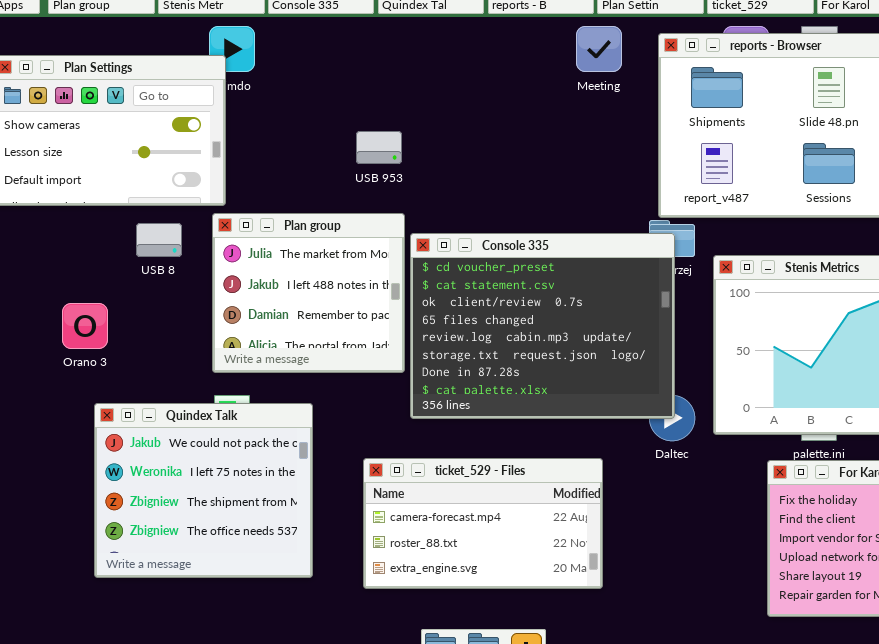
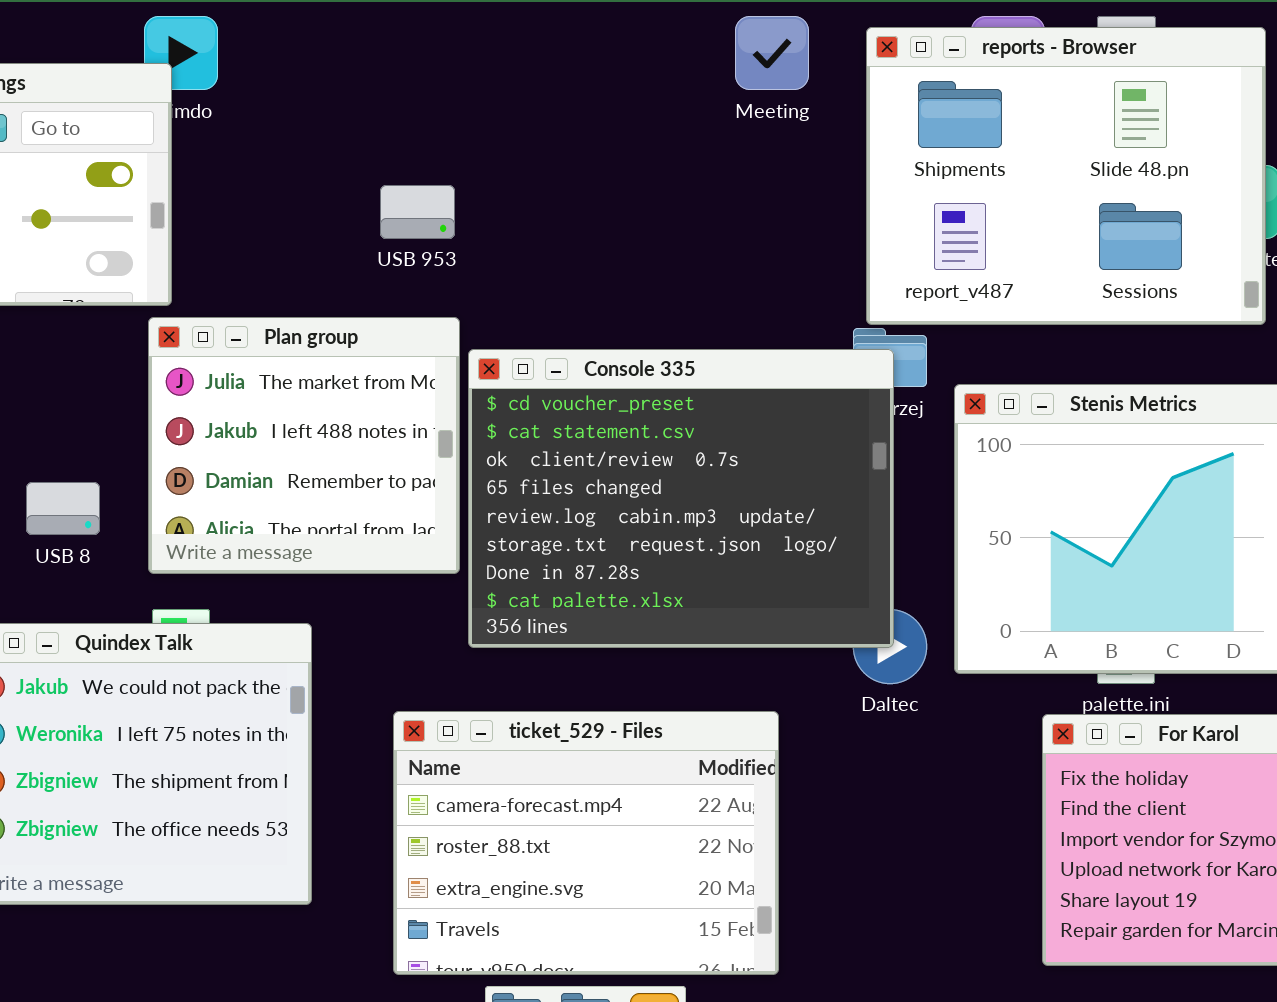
USB 8: [136,223,182,257] -> [26,482,100,535], moved
ticket_529 - Files: [363,458,603,589] -> [393,711,779,975], resized

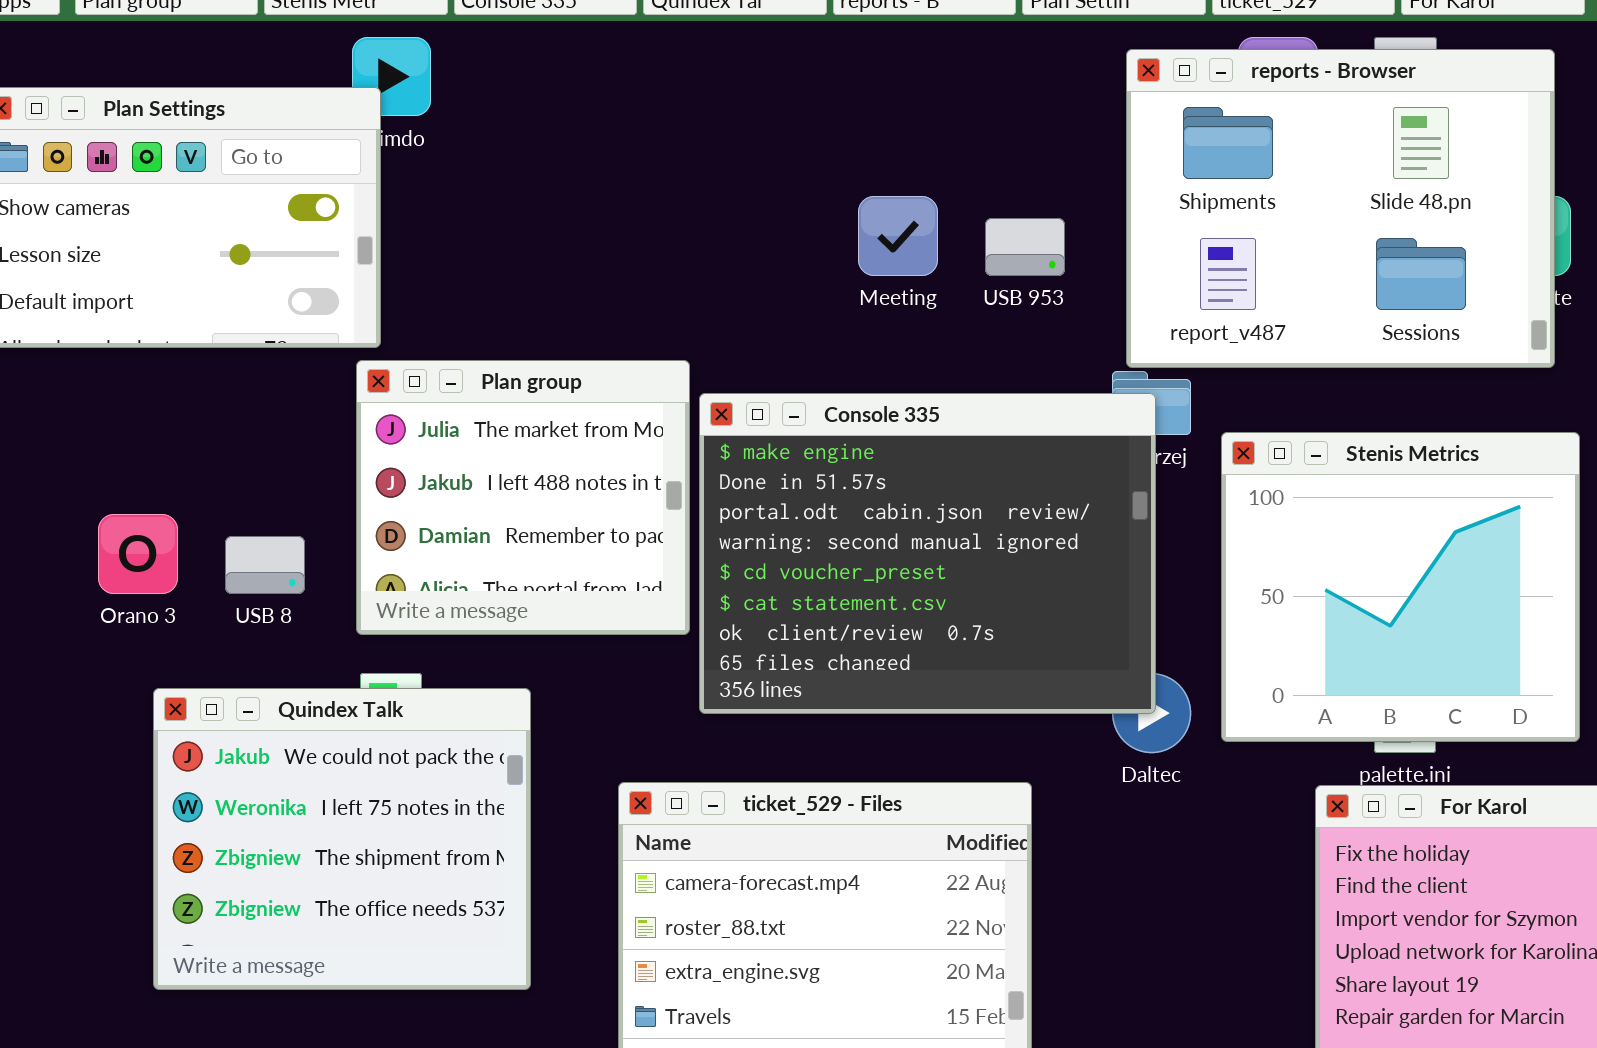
Meeting: [735,16,809,90] -> [858,196,938,276], moved
USB 953: [380,185,455,239] -> [985,218,1065,276], moved
Console 335: [468,349,894,648] -> [699,393,1156,714], scrolled up 4 rows

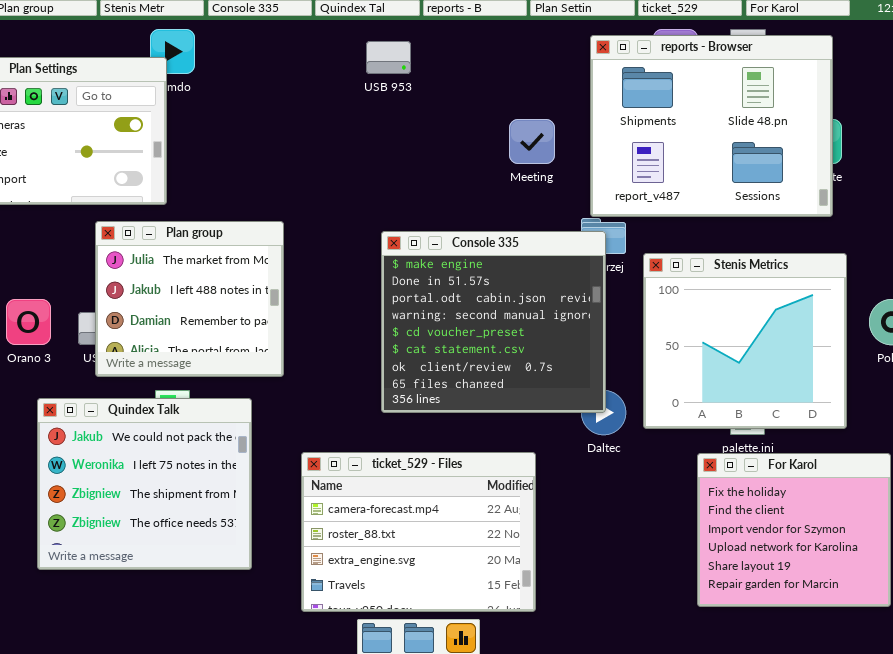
Meeting: [858,196,938,276] -> [509,119,555,164], moved
USB 953: [985,218,1065,276] -> [366,41,411,74], moved
Plan group: [356,360,690,635] -> [95,221,284,377], moved
Console 335: [699,393,1156,714] -> [381,231,606,413], resized

